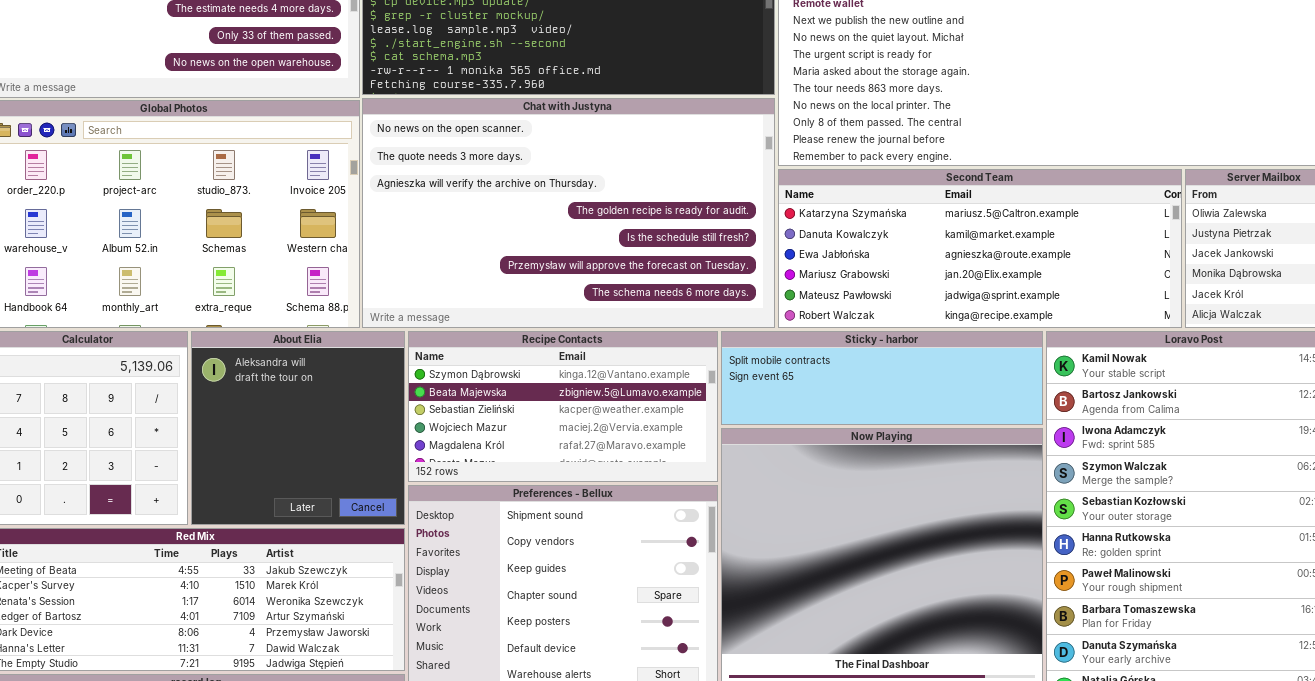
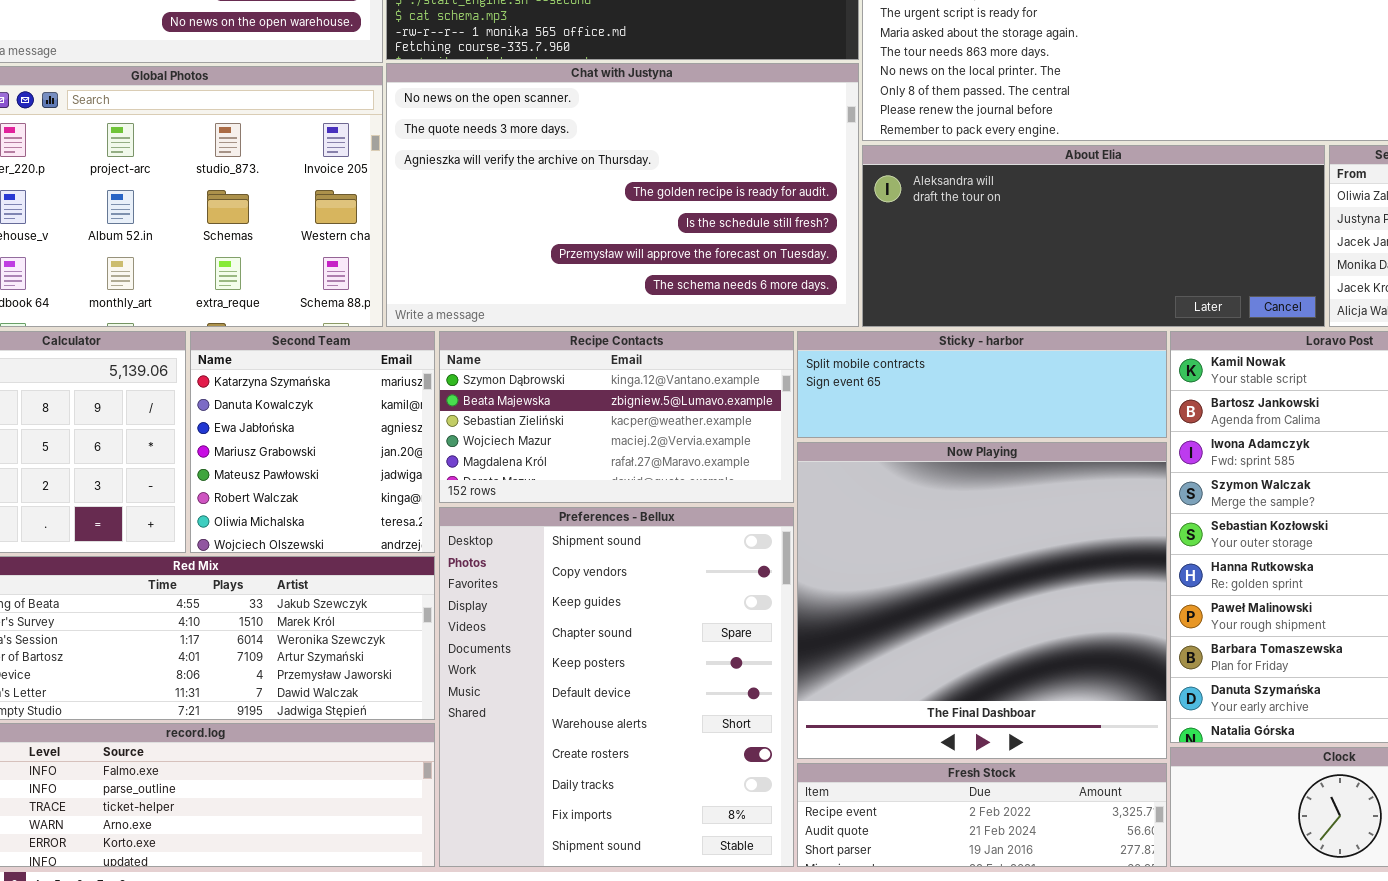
Second Team: [778,169,1182,328] -> [190,331,435,553], moved, resized
About Elia: [191,331,405,525] -> [862,145,1325,327], moved, resized

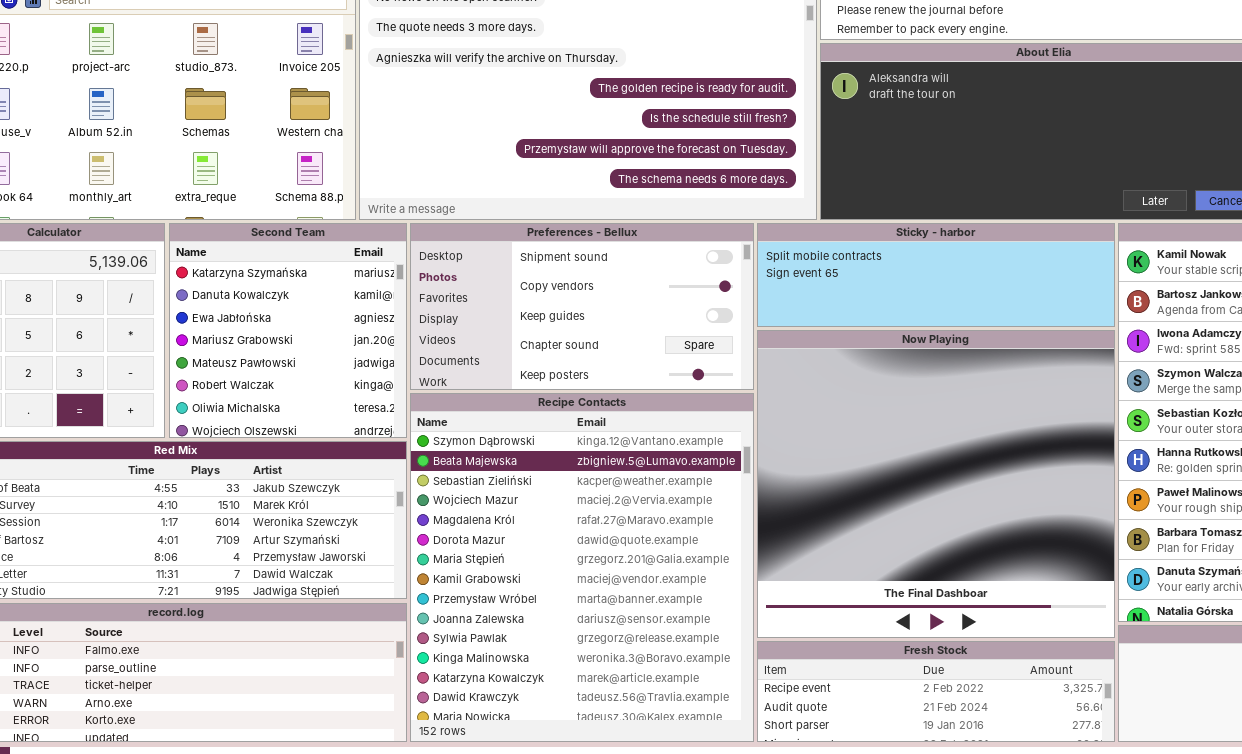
Recipe Contacts: [439,331,794,503] -> [410,393,754,742], moved, resized
Preferences - Bellux: [439,507,794,867] -> [410,223,754,390], moved, resized

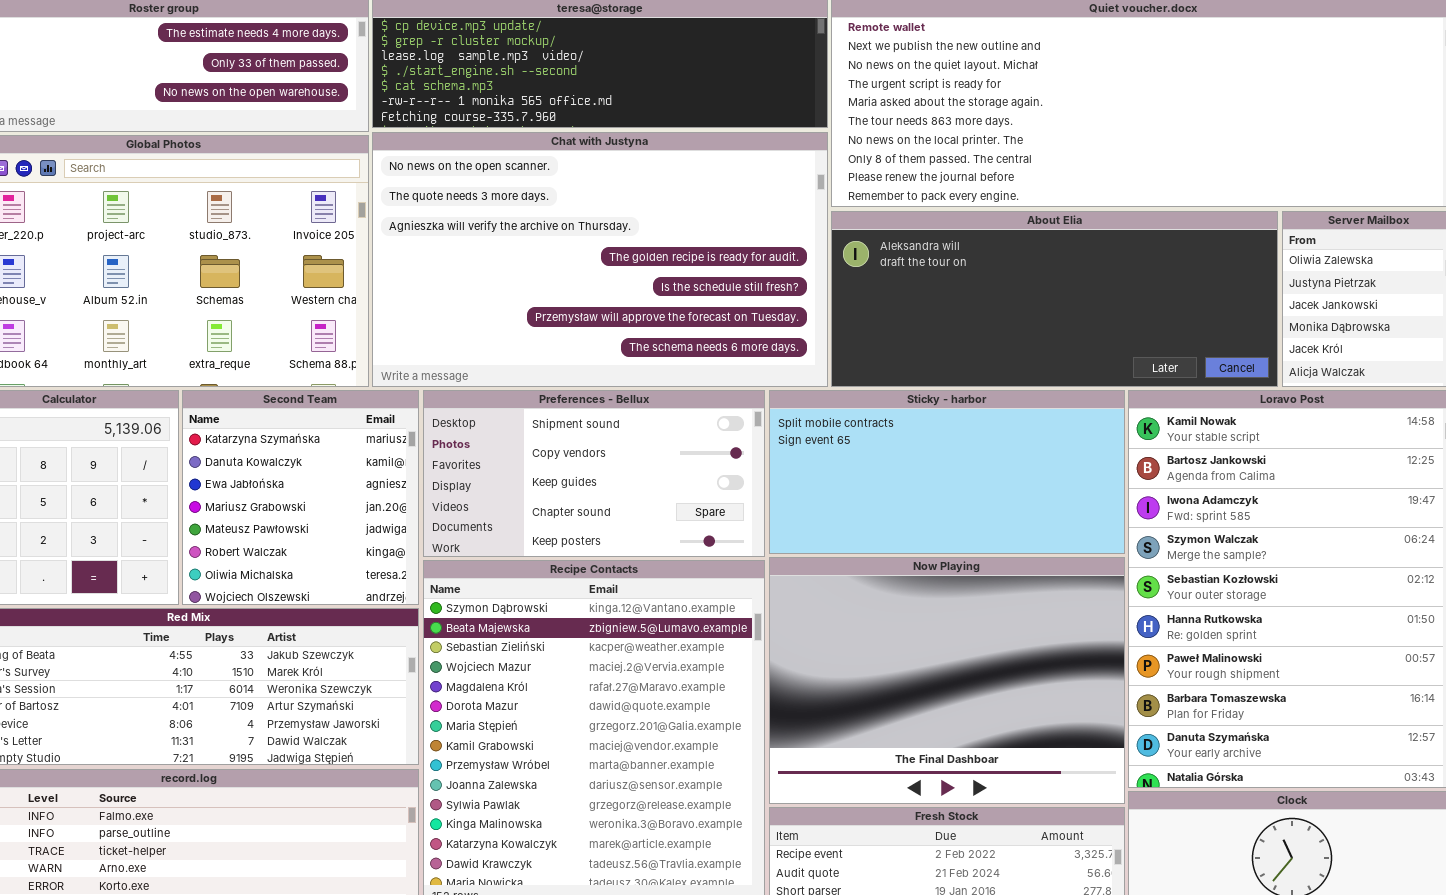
Sticky - harbor: [757,223,1115,327] -> [769,390,1125,554], resized
Now Playing: [757,330,1115,638] -> [769,557,1125,804], resized

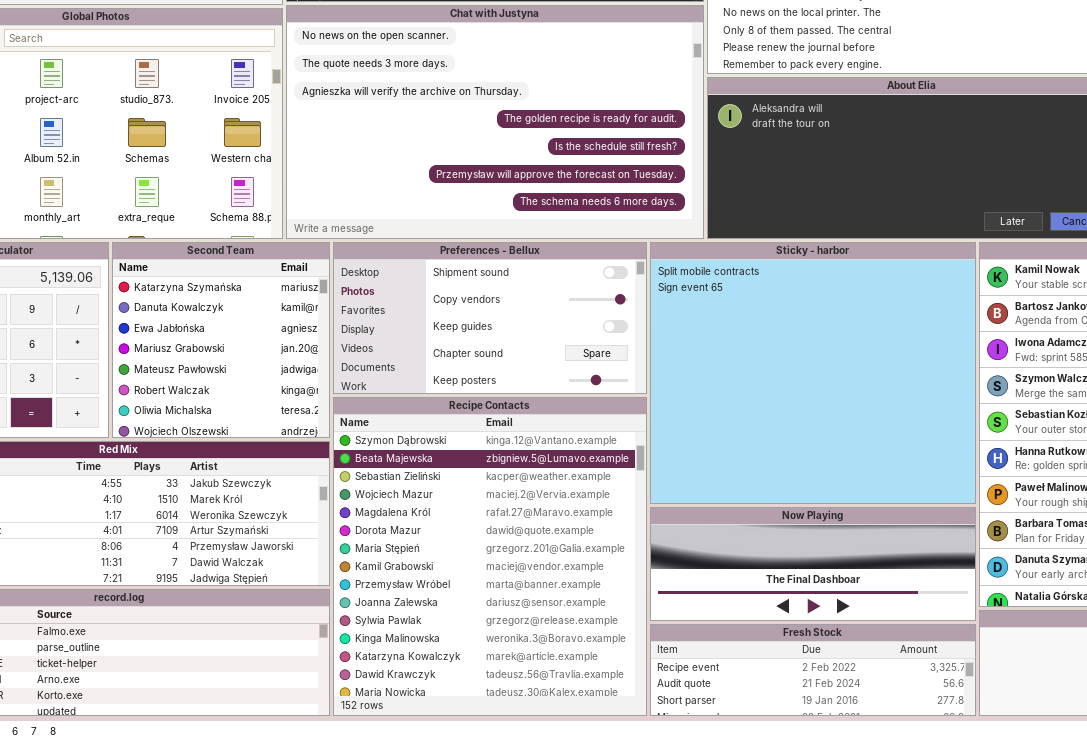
Sticky - harbor: [769,390,1125,554] -> [650,242,976,504], resized
Now Playing: [769,557,1125,804] -> [650,507,976,621], resized

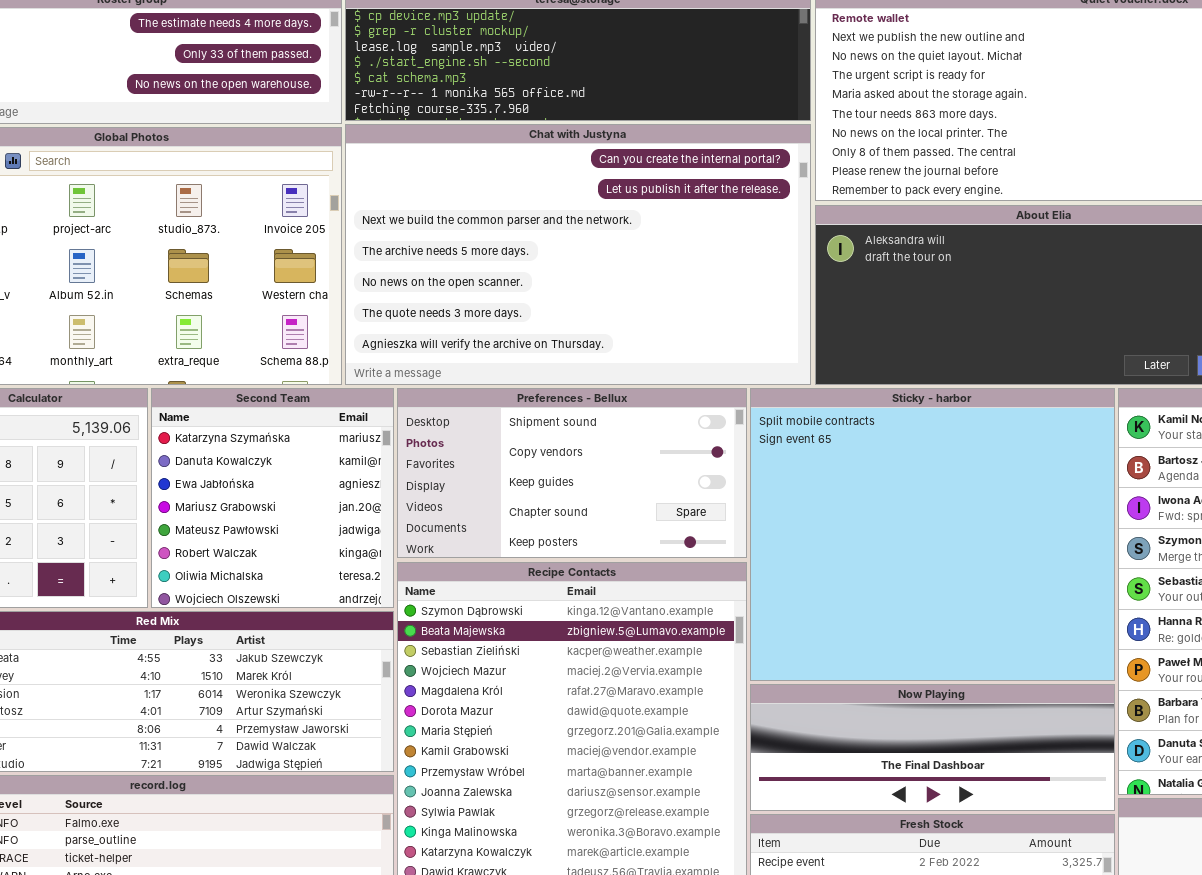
Chat with Justyna: [286,5,704,239] -> [345,124,811,385], scrolled up 4 rows

